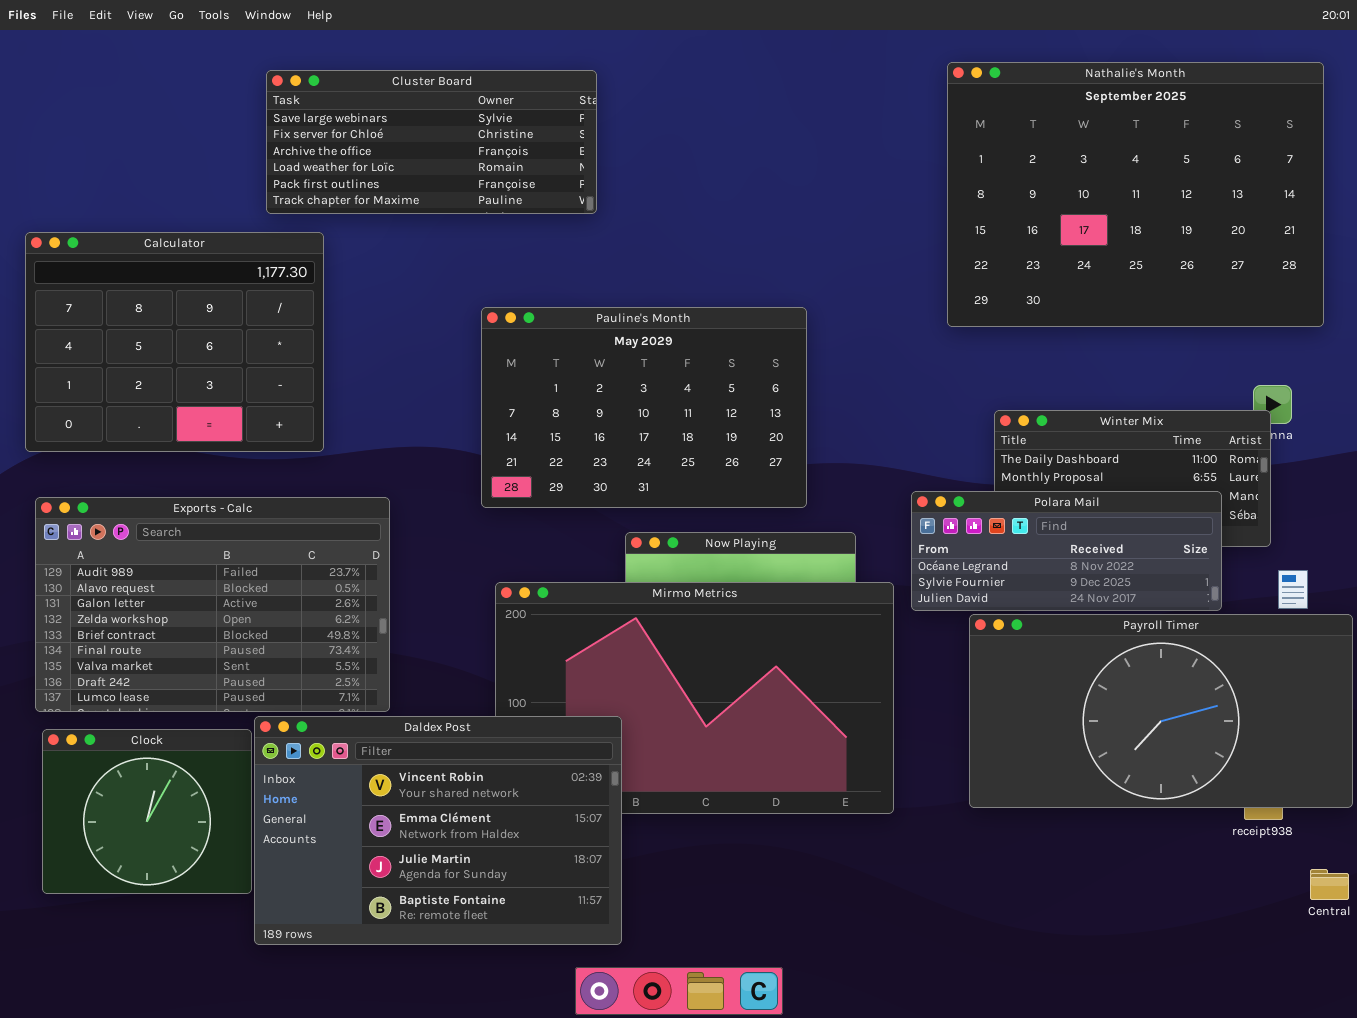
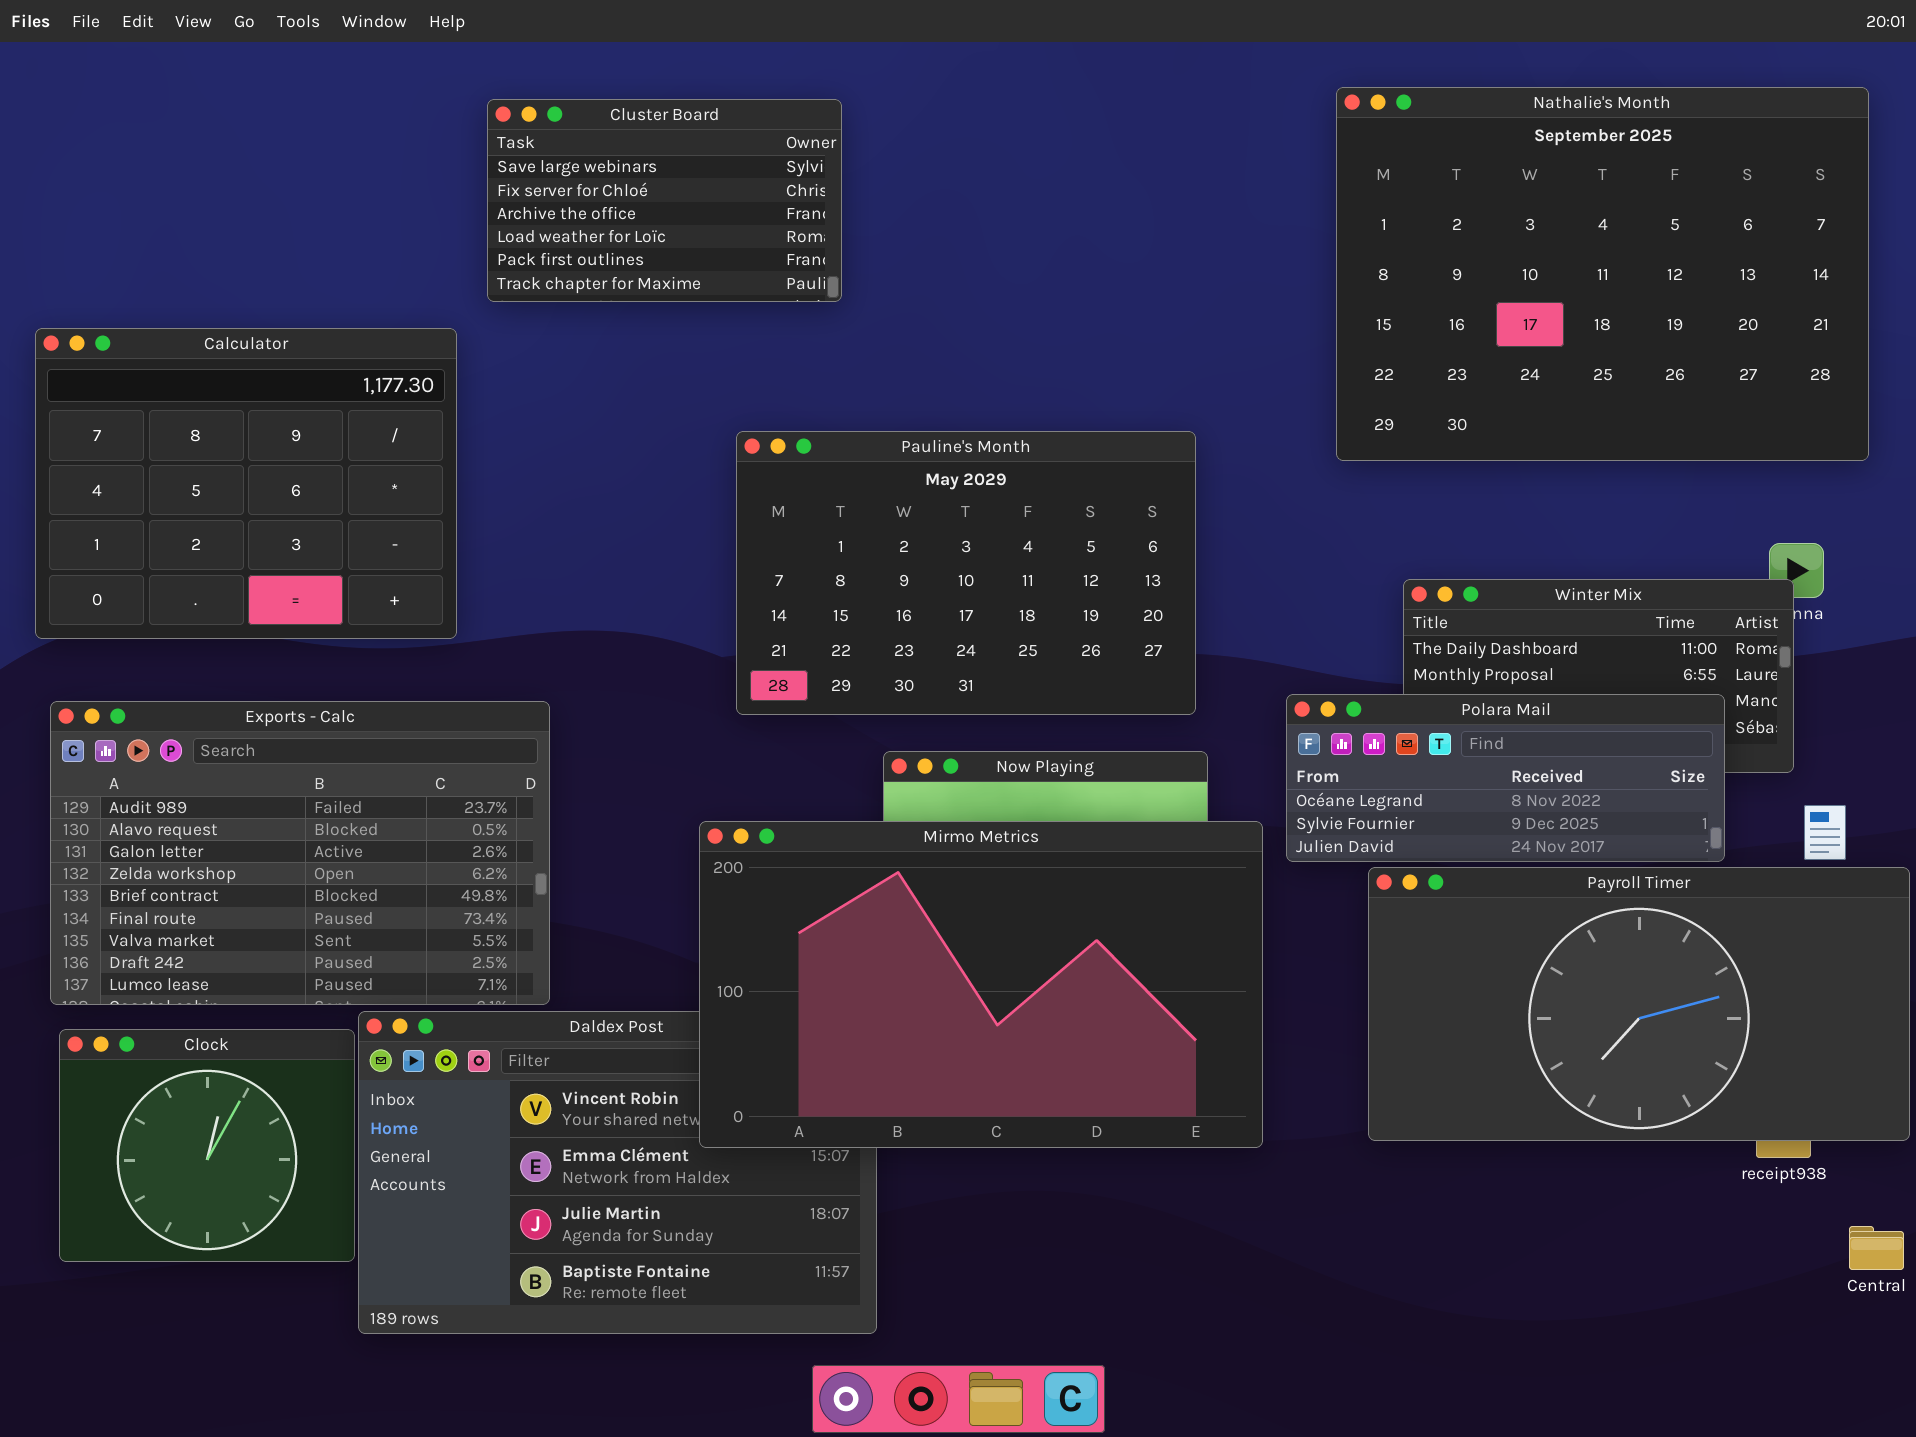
Cluster Board: [266,70,597,214] -> [487,99,842,302], resized
Pauline's Month: [481,307,807,508] -> [736,431,1196,715], moved
Mirmo Metrics: [495,582,894,814] -> [699,821,1263,1148], raised

